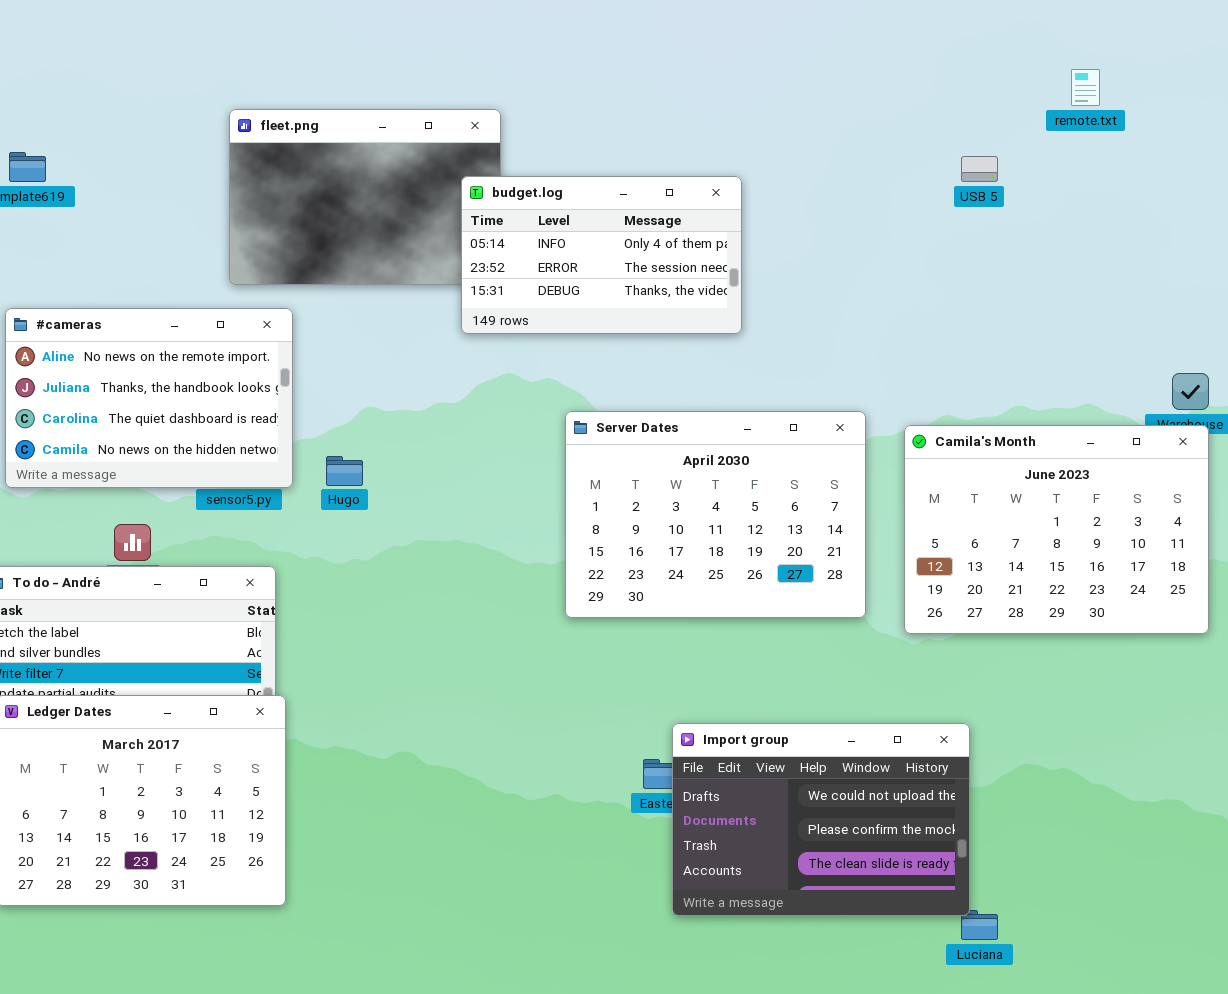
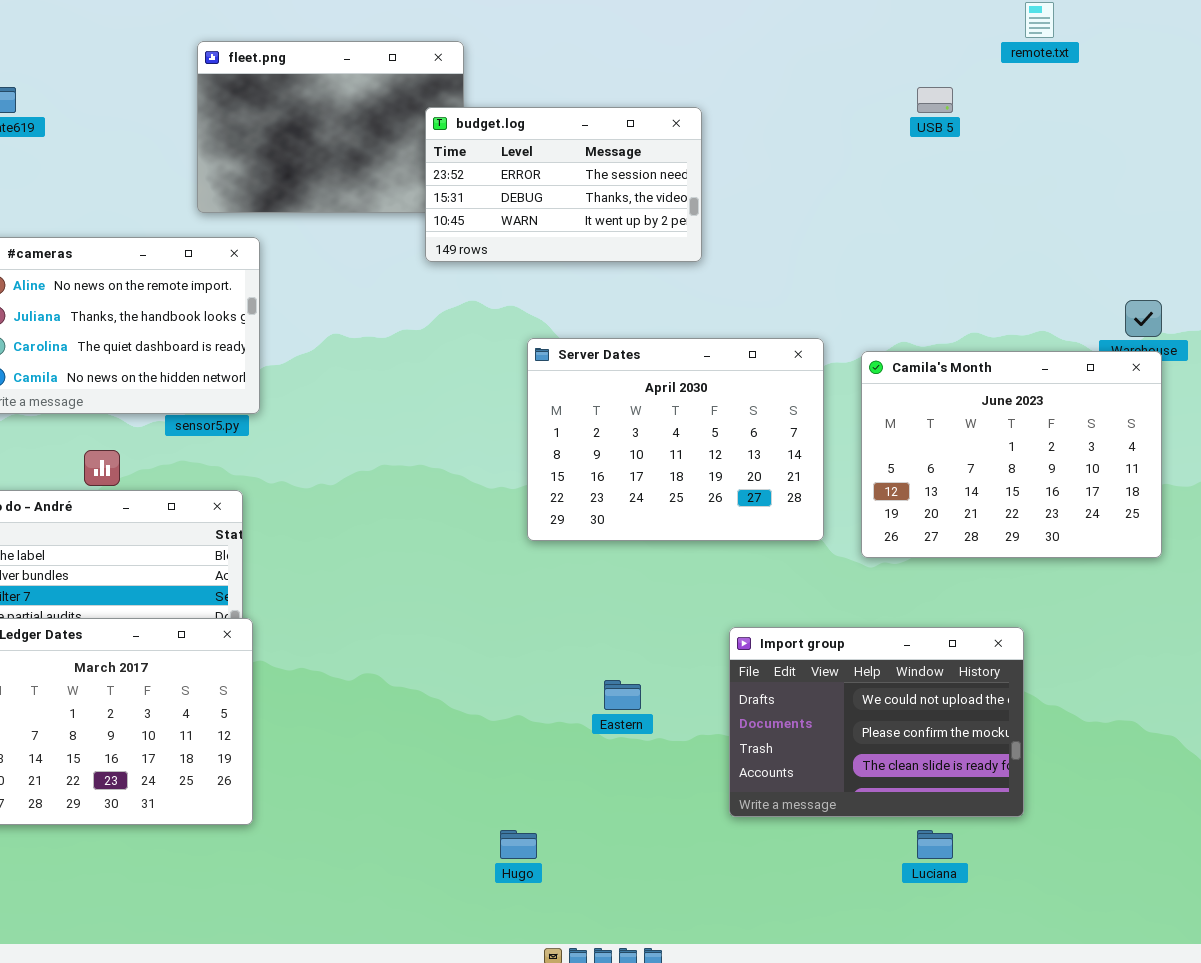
budget.log: [461,176,742,334] -> [425,107,702,262], scrolled down 1 row
Hugo: [326,456,363,486] -> [500,830,537,859], moved
Import group: [672,723,970,916] -> [729,627,1024,817], moved

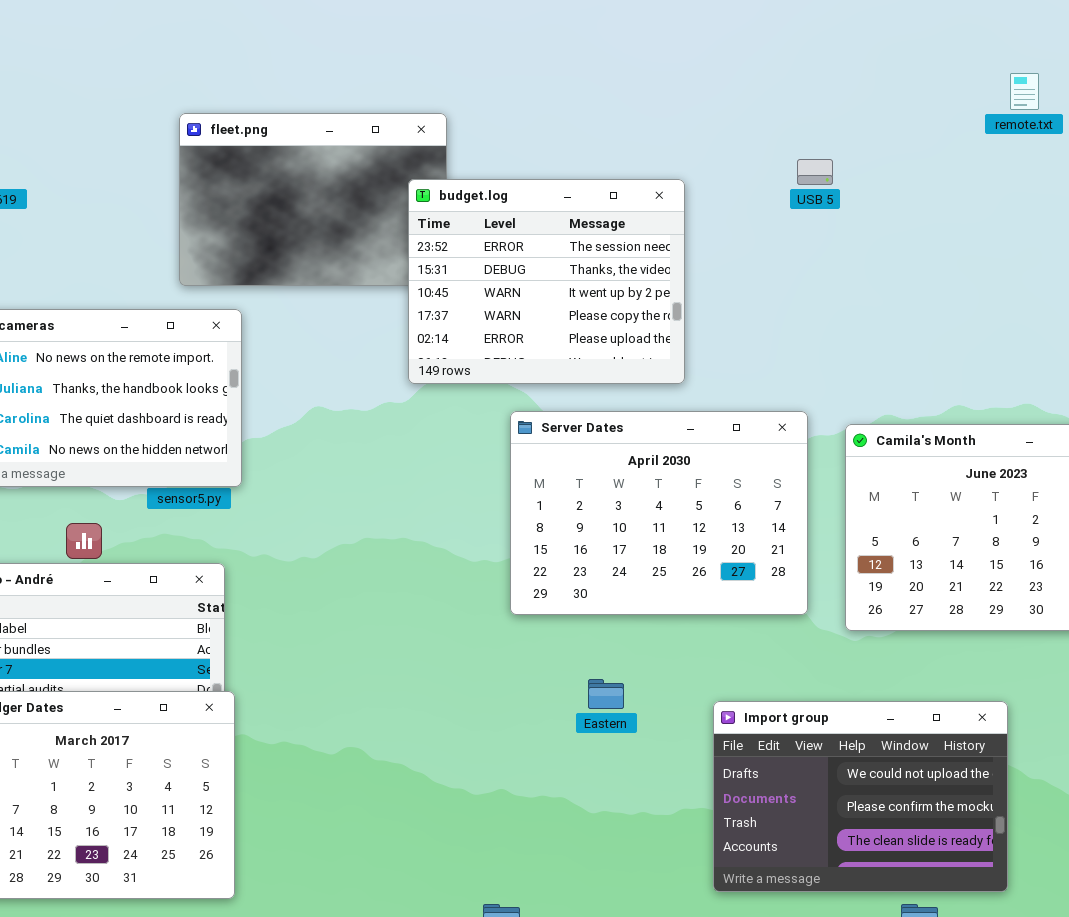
USB 5: [917,87,953,113] -> [797,159,833,185], moved
budget.log: [425,107,702,262] -> [408,179,685,384], resized
Eastern: [604,680,641,710] -> [588,679,624,709], moved

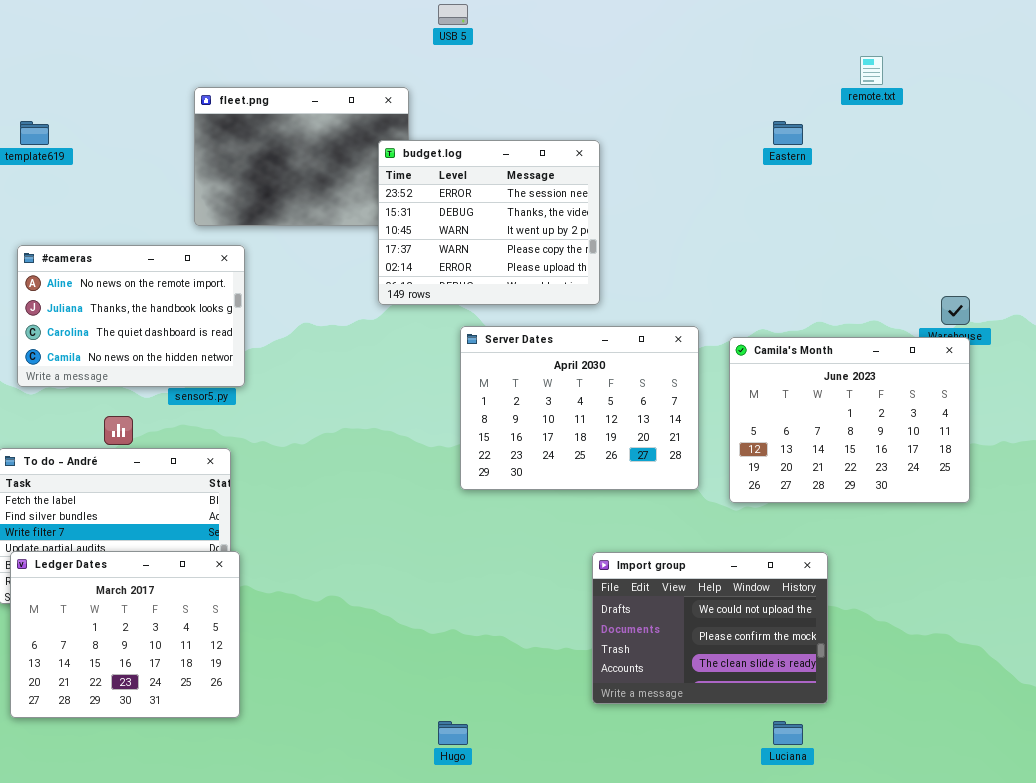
USB 5: [797,159,833,185] -> [438,4,468,25], moved
Eastern: [588,679,624,709] -> [773,121,803,145], moved
Import group: [713,701,1008,892] -> [592,552,828,704], moved

